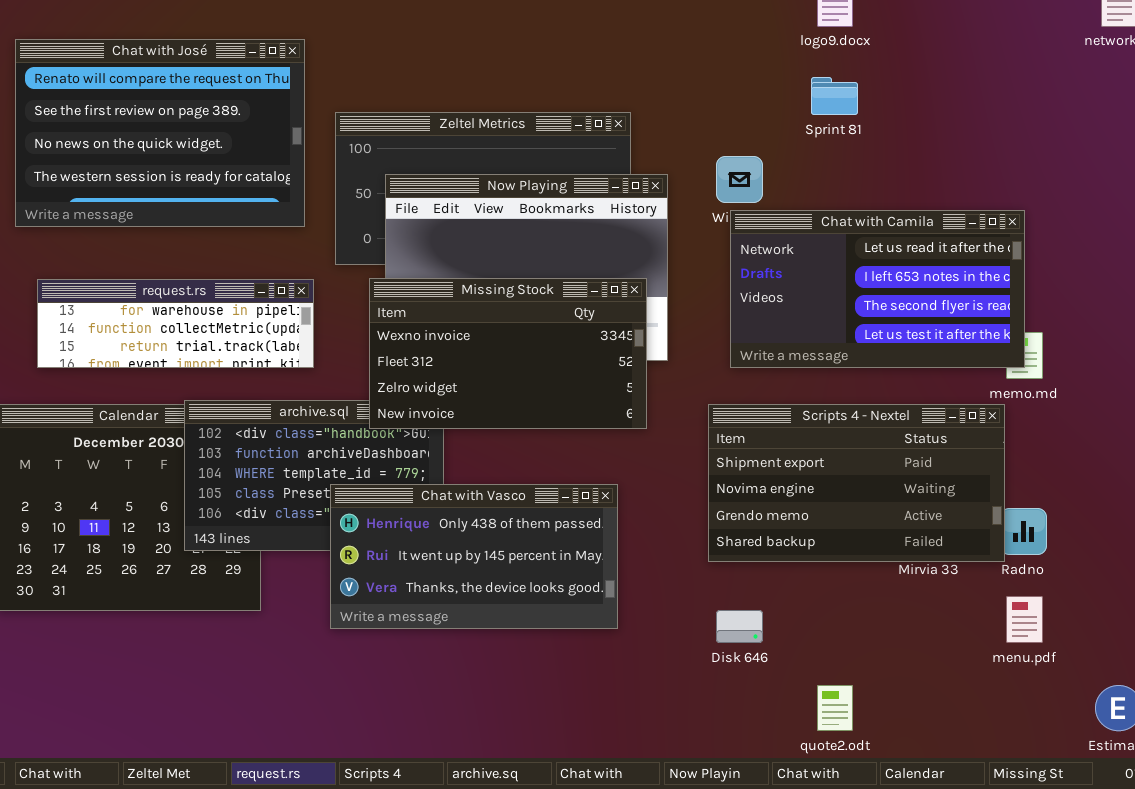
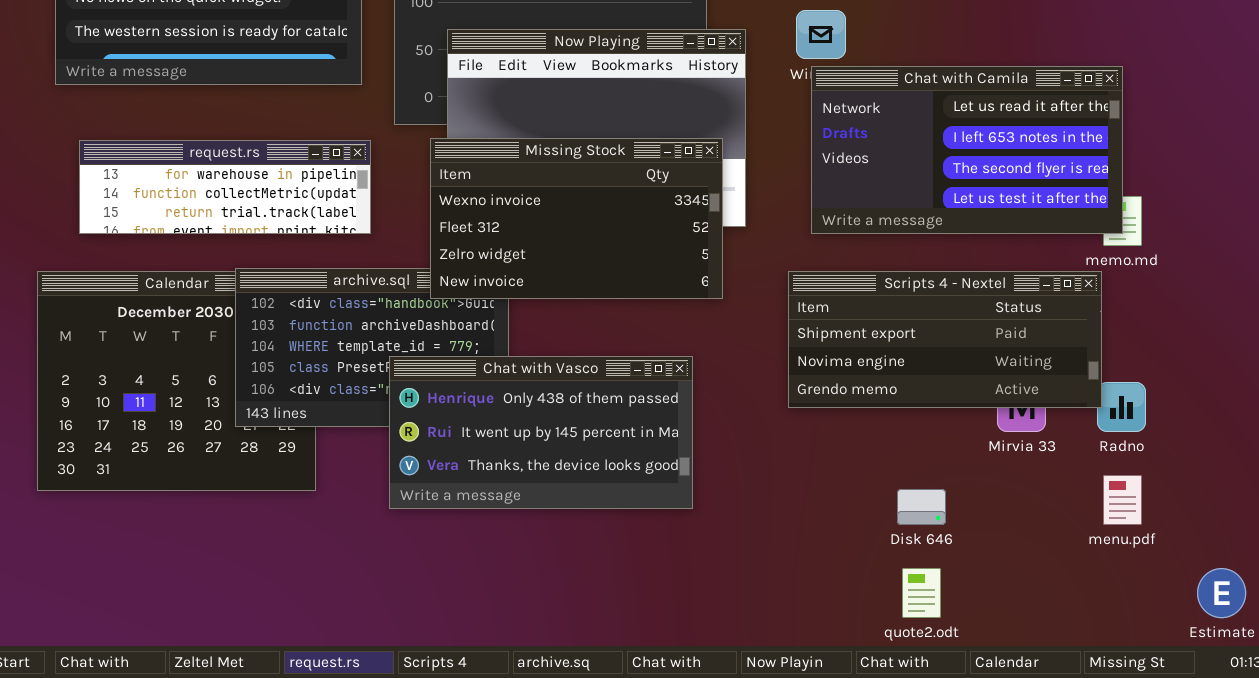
Scripts 4 - Nextel: [708,404,1005,562] -> [788,271,1102,408], resized
Disk 646: [716,610,763,643] -> [897,489,946,525], moved

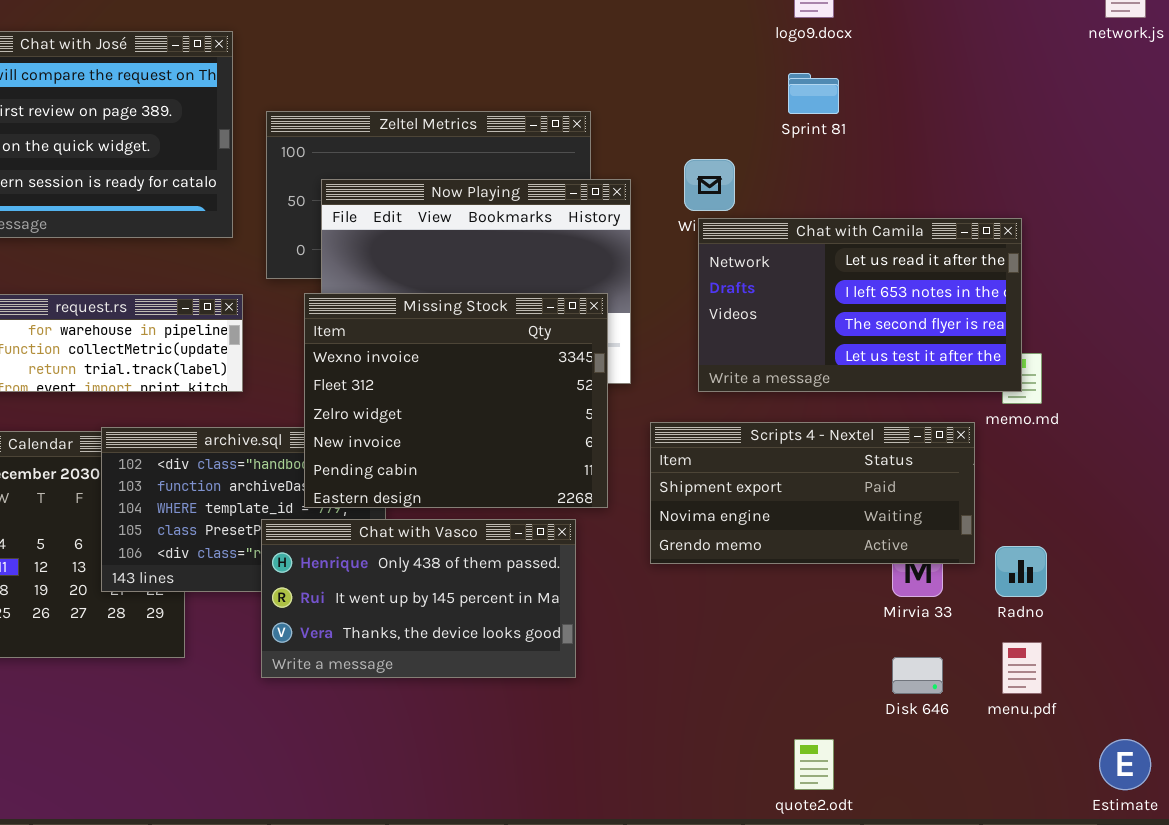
Missing Stock: [430,138,723,299] -> [304,293,608,508], resized
Scripts 4 - Nextel: [788,271,1102,408] -> [650,422,975,564], moved
Disk 646: [897,489,946,525] -> [892,657,943,694], moved

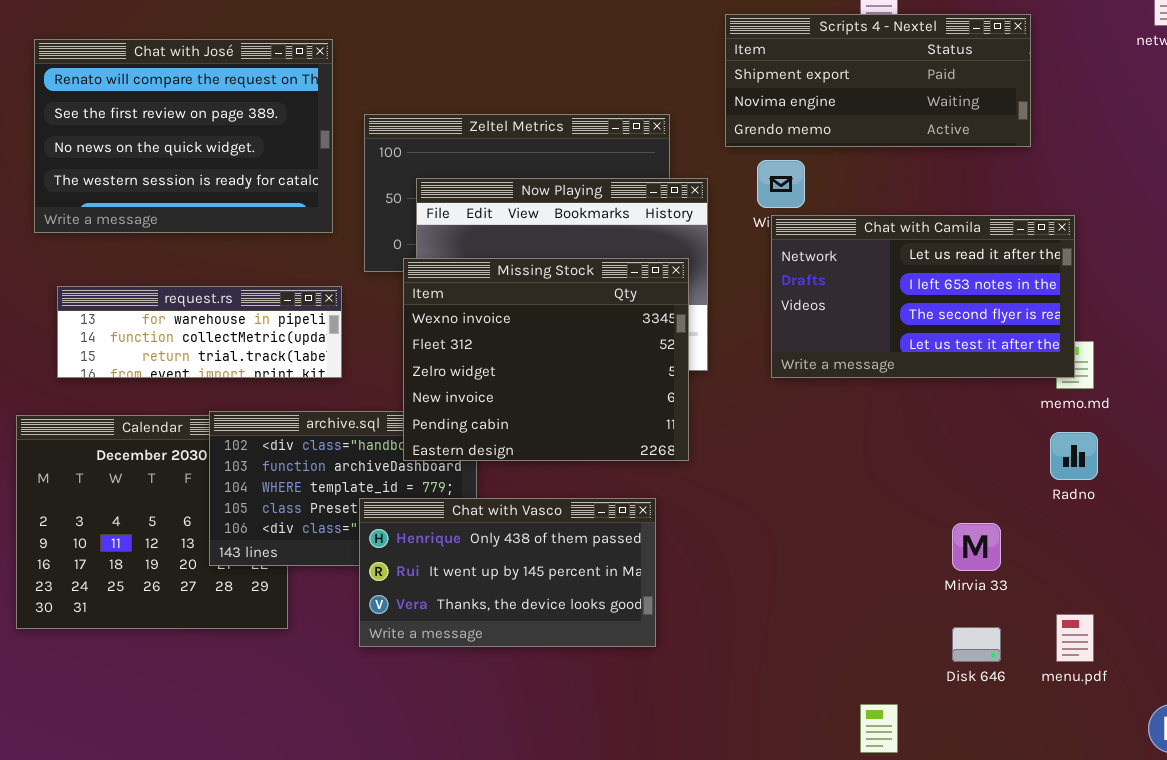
Missing Stock: [304,293,608,508] -> [403,258,689,461], moved
Scripts 4 - Nextel: [650,422,975,564] -> [725,14,1031,147], moved
Radno: [995,546,1047,597] -> [1050,432,1098,480], moved

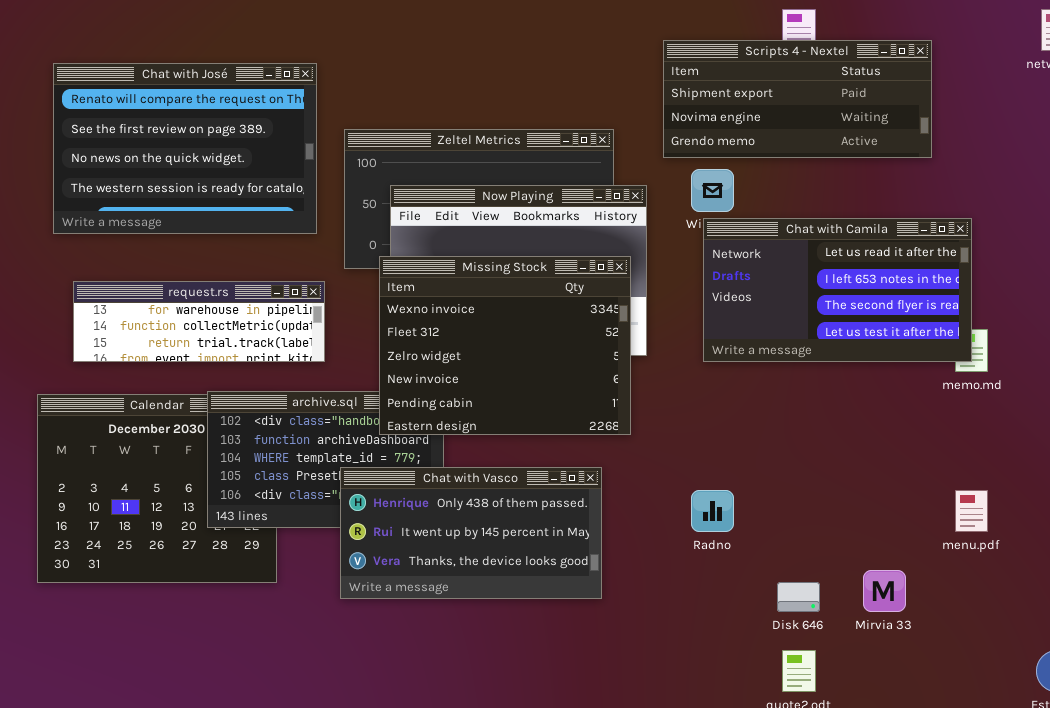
Radno: [1050,432,1098,480] -> [691,490,734,532], moved
Mirvia 33: [952,523,1001,571] -> [863,570,906,612], moved
menu.pdf: [1056,614,1094,662] -> [955,490,988,532], moved
Disk 646: [952,627,1001,662] -> [777,582,820,612], moved

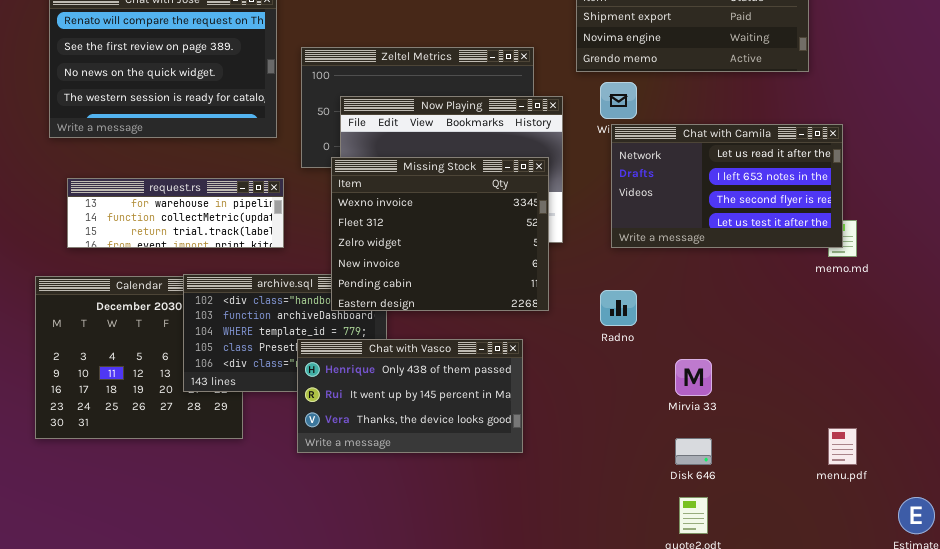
Radno: [691,490,734,532] -> [600,290,637,326], moved
menu.pdf: [955,490,988,532] -> [828,428,857,465], moved
Mirvia 33: [863,570,906,612] -> [675,359,712,396], moved

